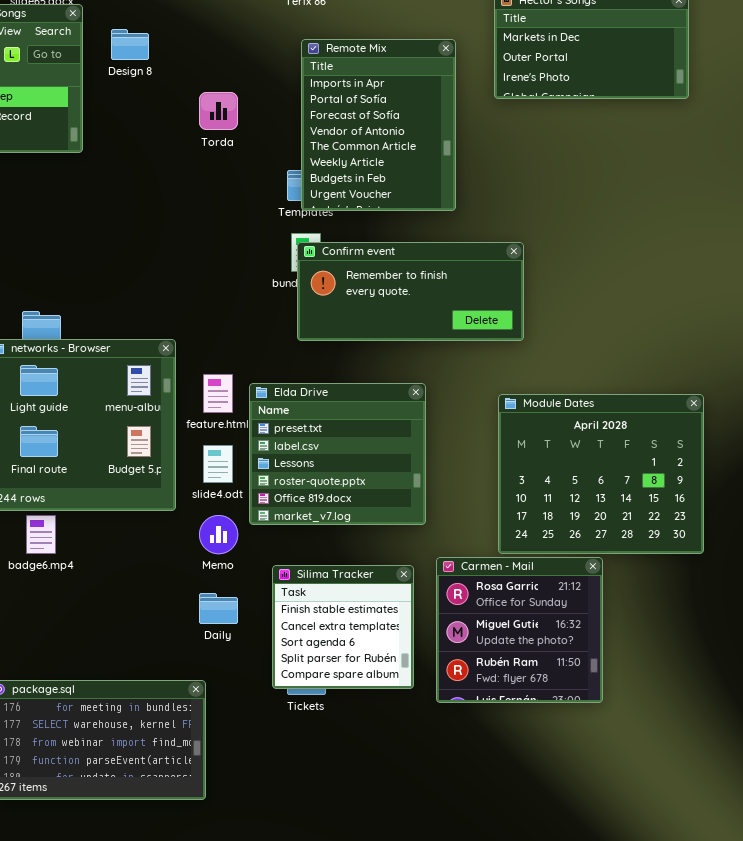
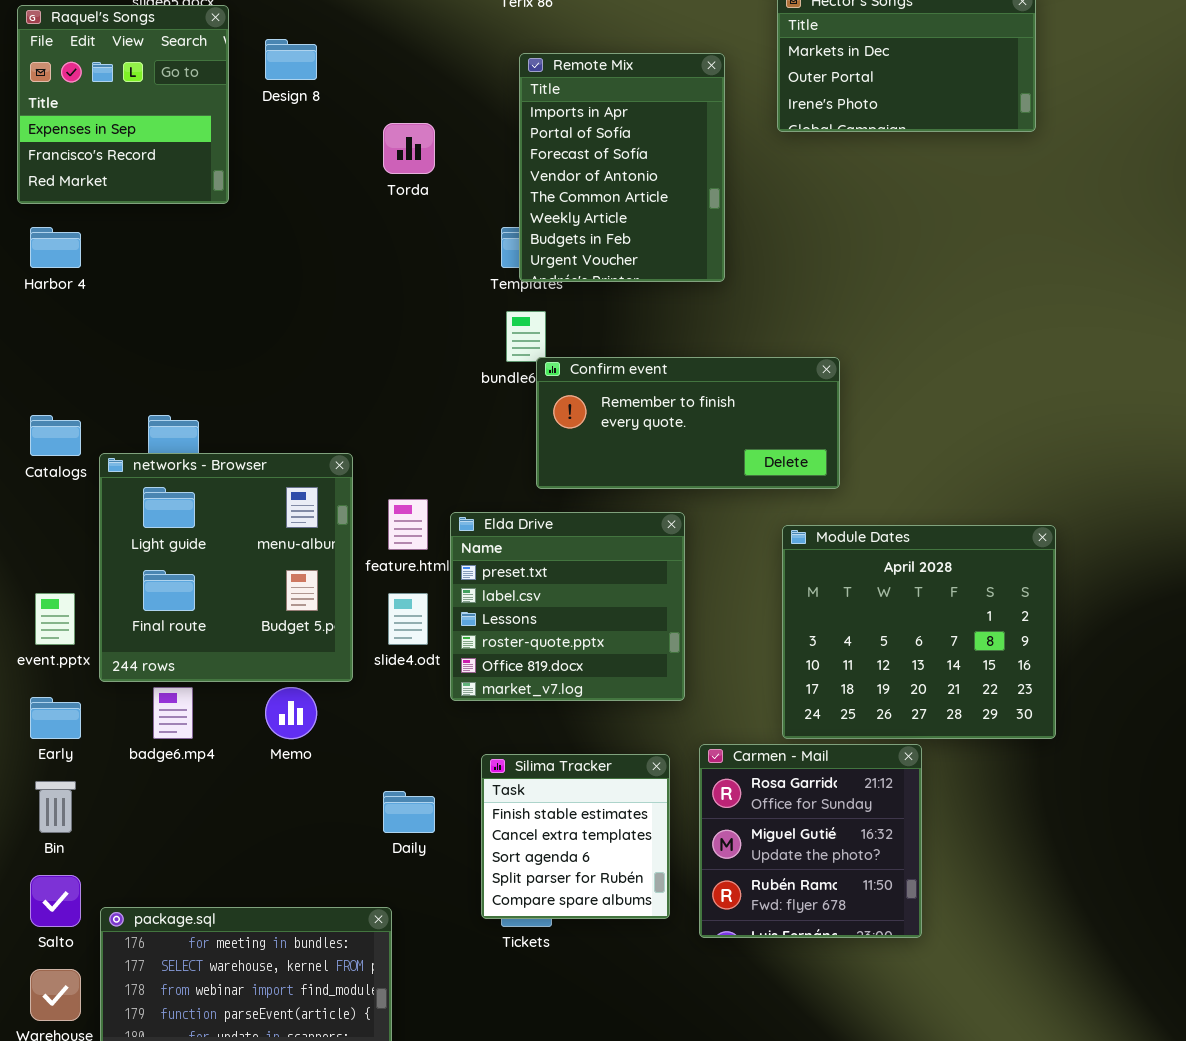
Confirm event: [297,242,524,341] -> [536,357,840,489], moved
Memo: [199,515,238,554] -> [265,687,317,739], moved

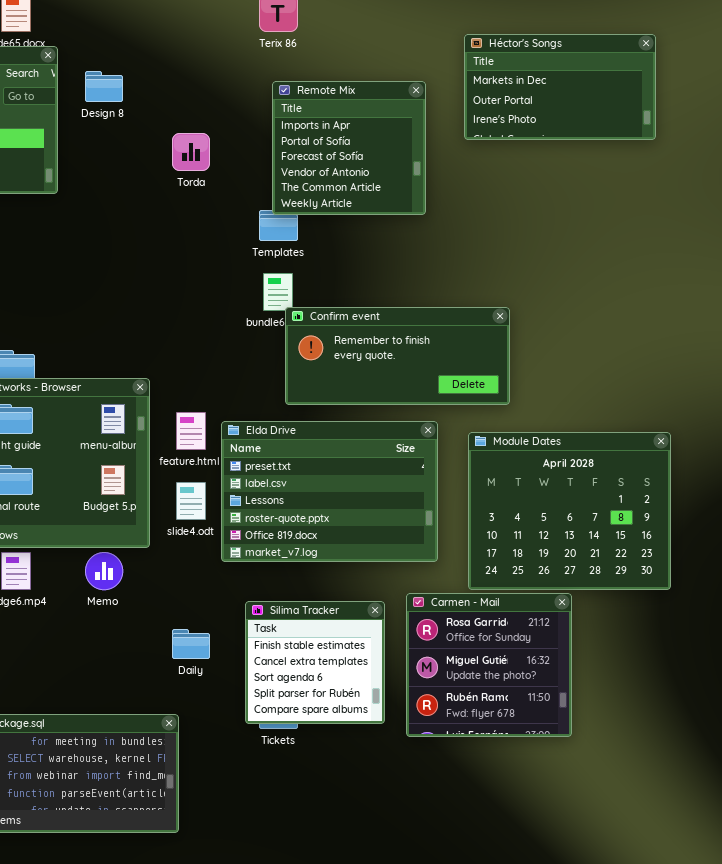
Remote Mix: [519,53,725,282] -> [272,81,426,215], resized
Elda Drive: [450,512,685,701] -> [221,421,438,562], resized

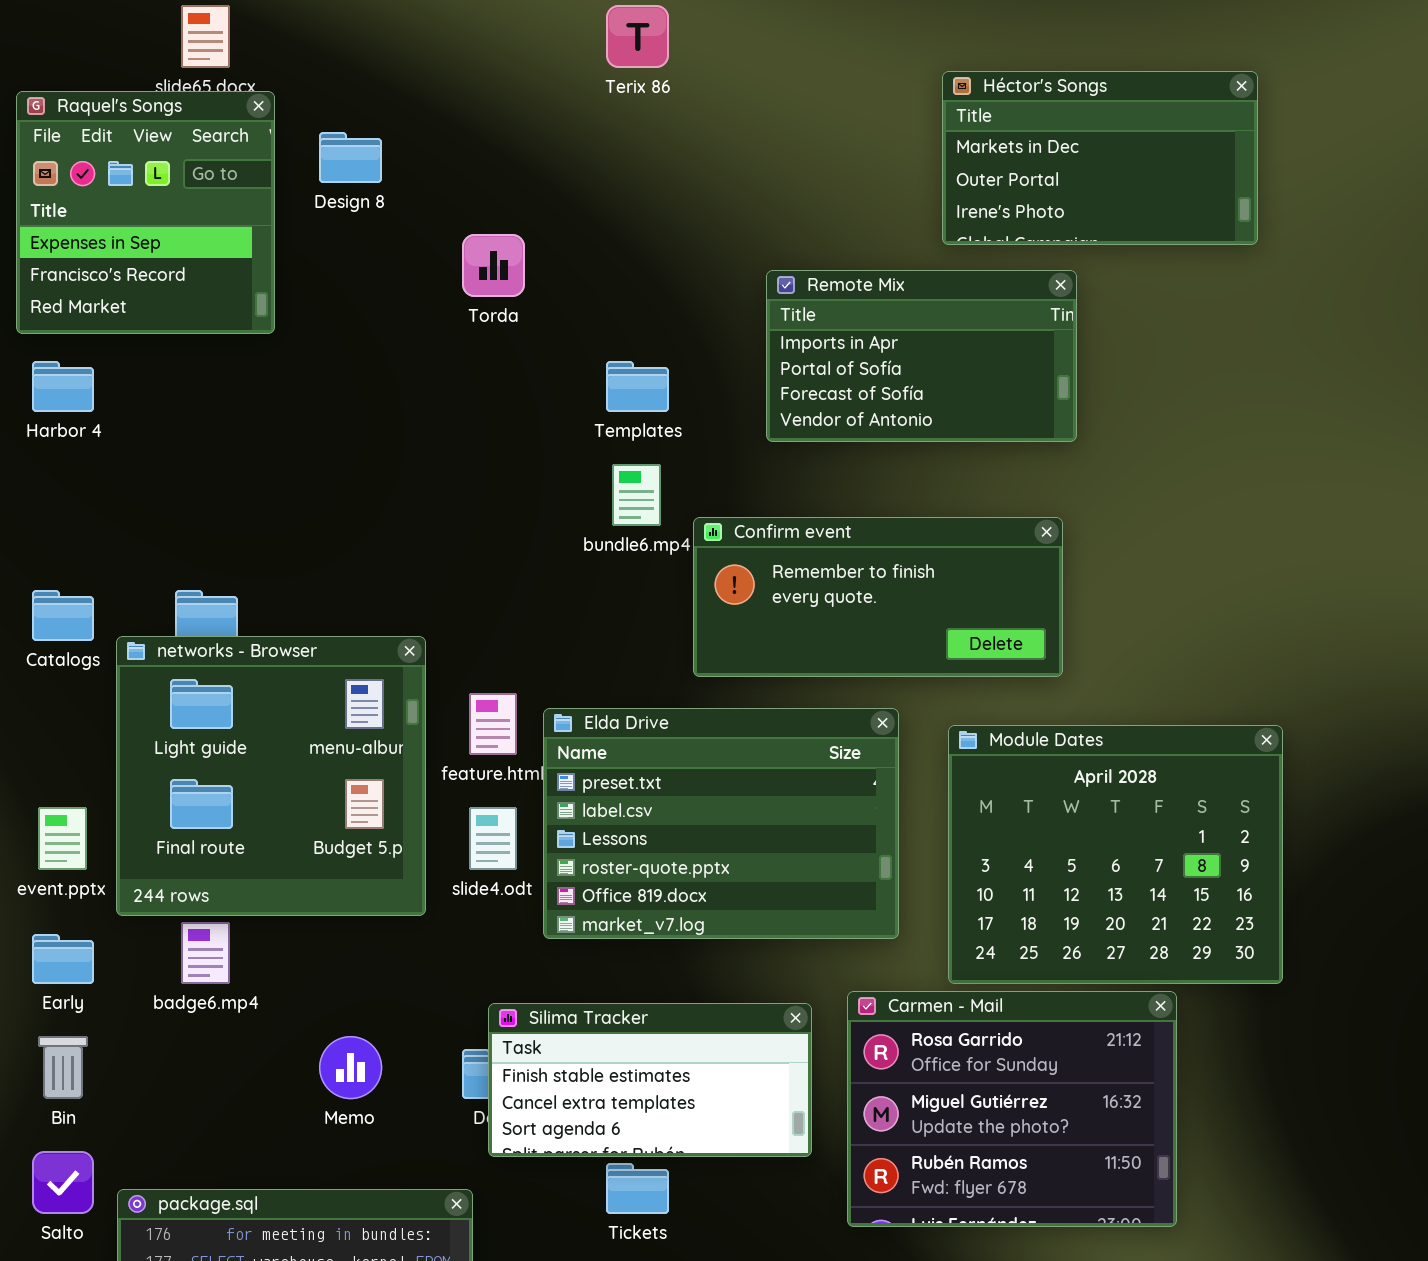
Remote Mix: [272,81,426,215] -> [766,270,1077,442], moved, resized
Confirm event: [285,307,510,405] -> [693,517,1063,677], moved
Memo: [85,552,123,590] -> [319,1036,382,1099], moved
Carmen - Mail: [406,593,572,737] -> [847,991,1177,1227], resized
Silima Tracker: [245,601,385,724] -> [488,1003,812,1157], resized

